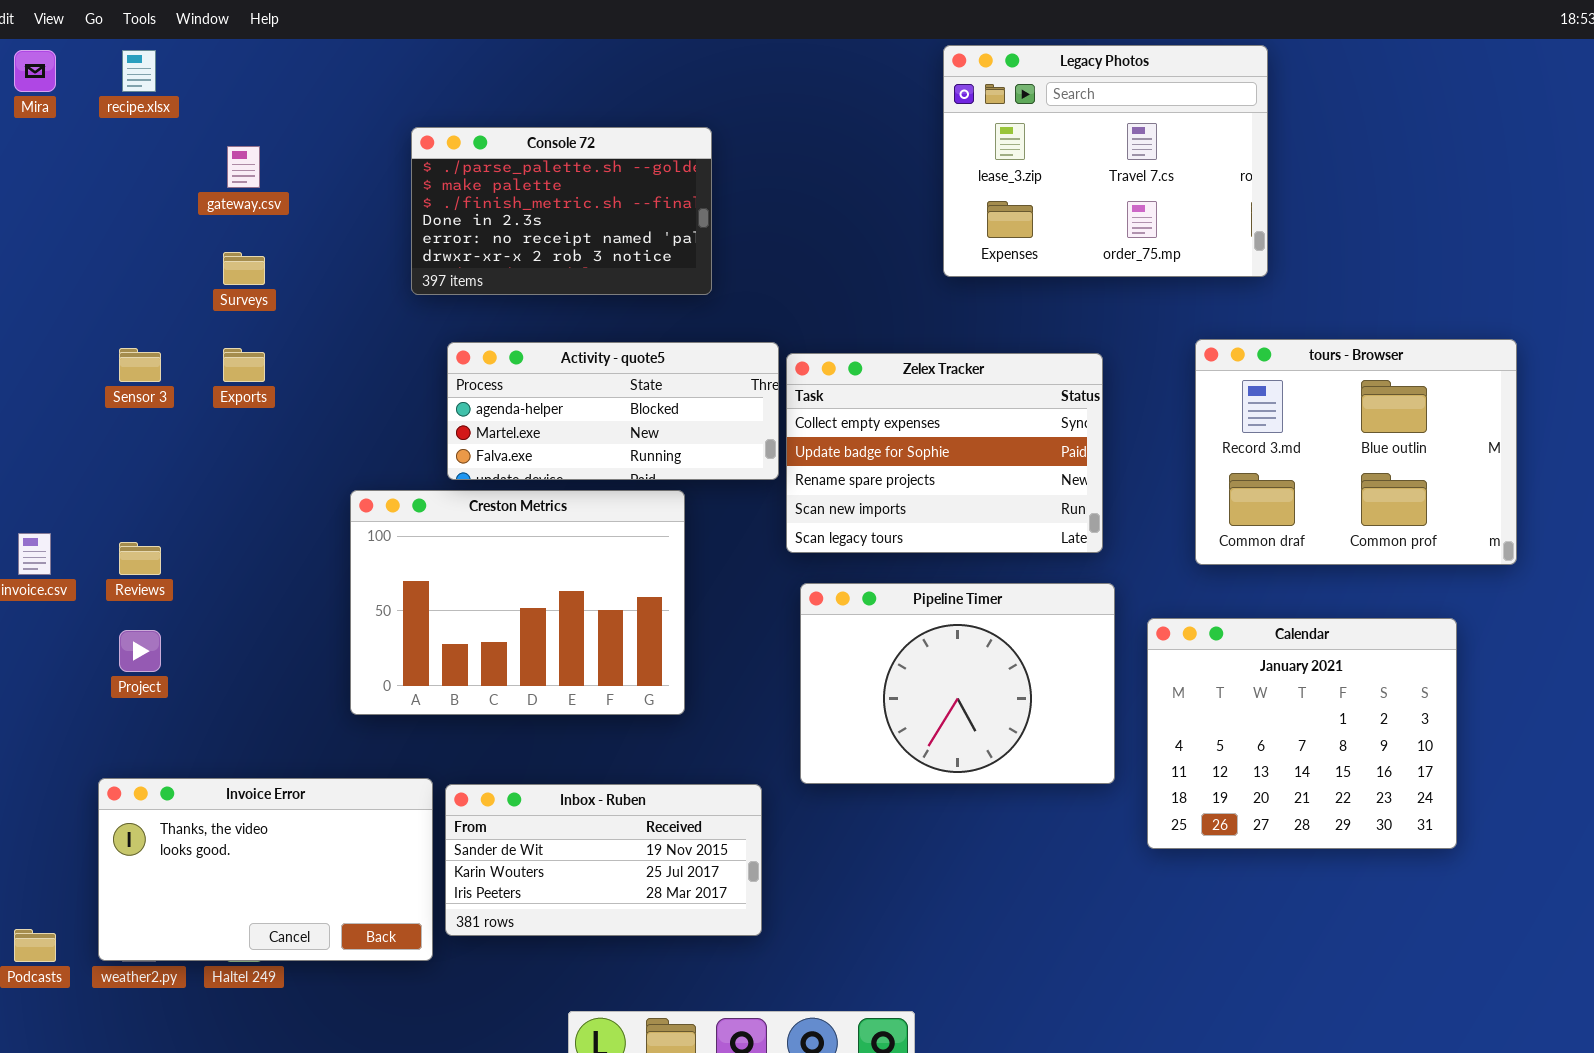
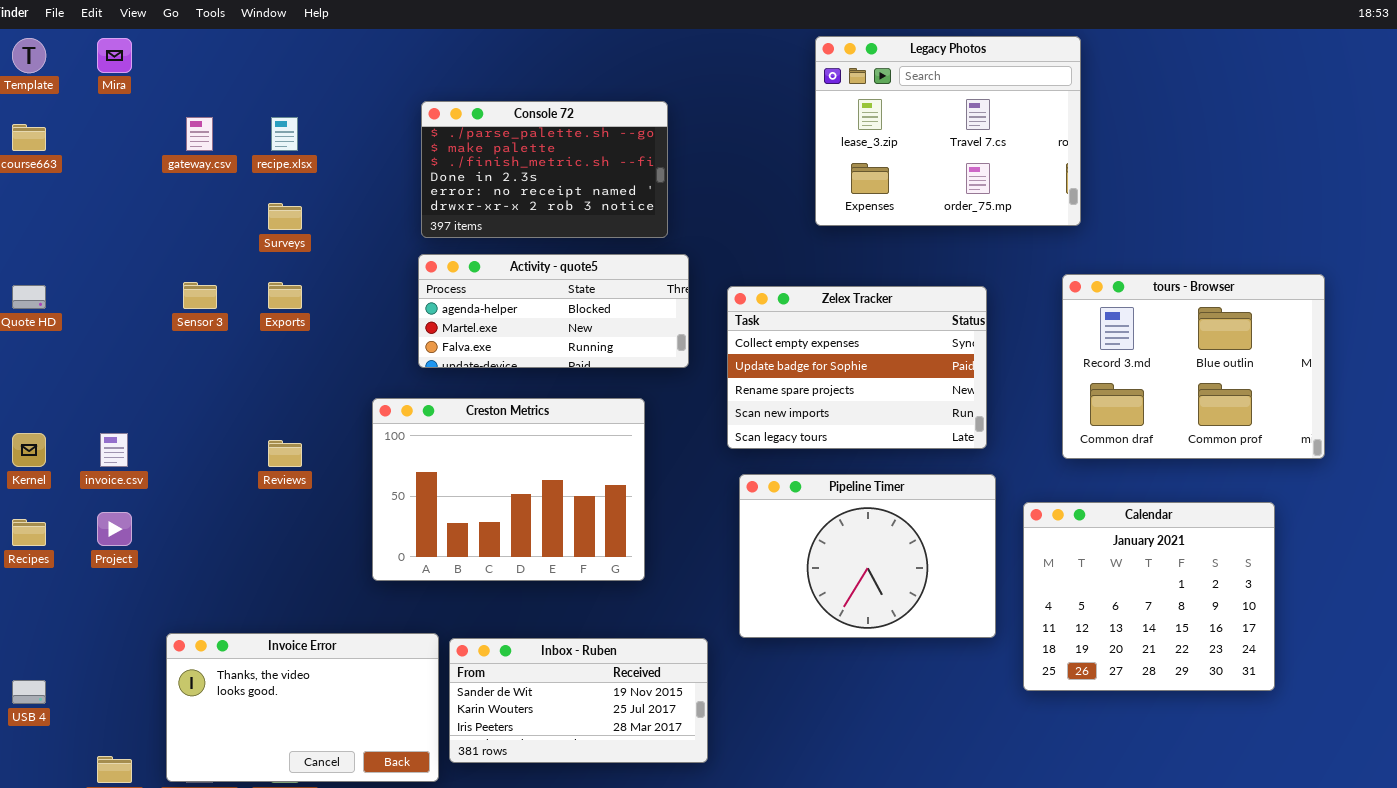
Legacy Photos: [943,45,1268,277] -> [815,36,1081,226], moved
recipe.xlsx: [122,50,156,92] -> [271,117,298,151], moved
gateway.csv: [227,146,260,188] -> [186,117,213,151], moved
Activity - quote5: [447,342,779,480] -> [418,254,689,368], moved
Reviews: [119,542,161,575] -> [268,440,302,467], moved
Project: [119,630,161,672] -> [97,512,132,546], moved

